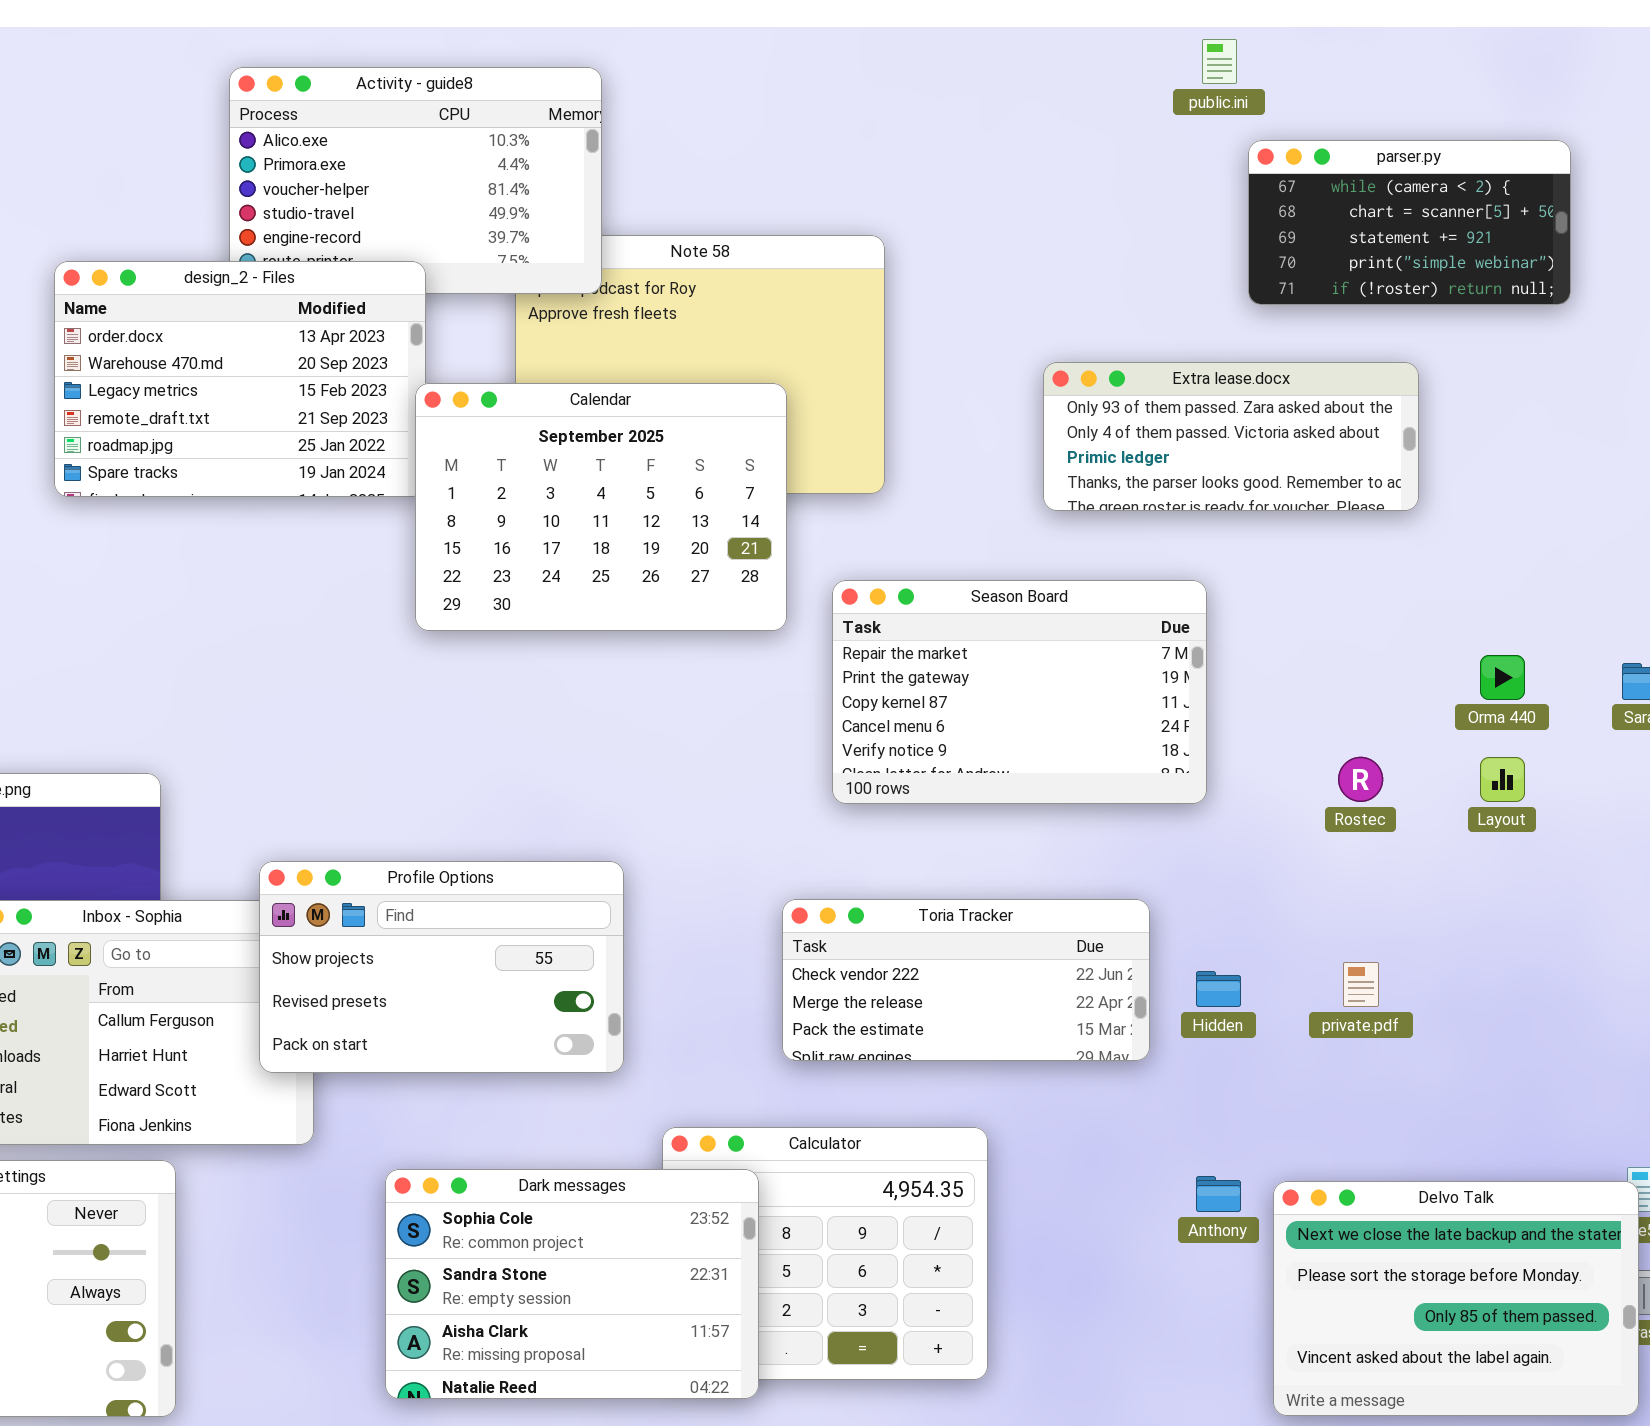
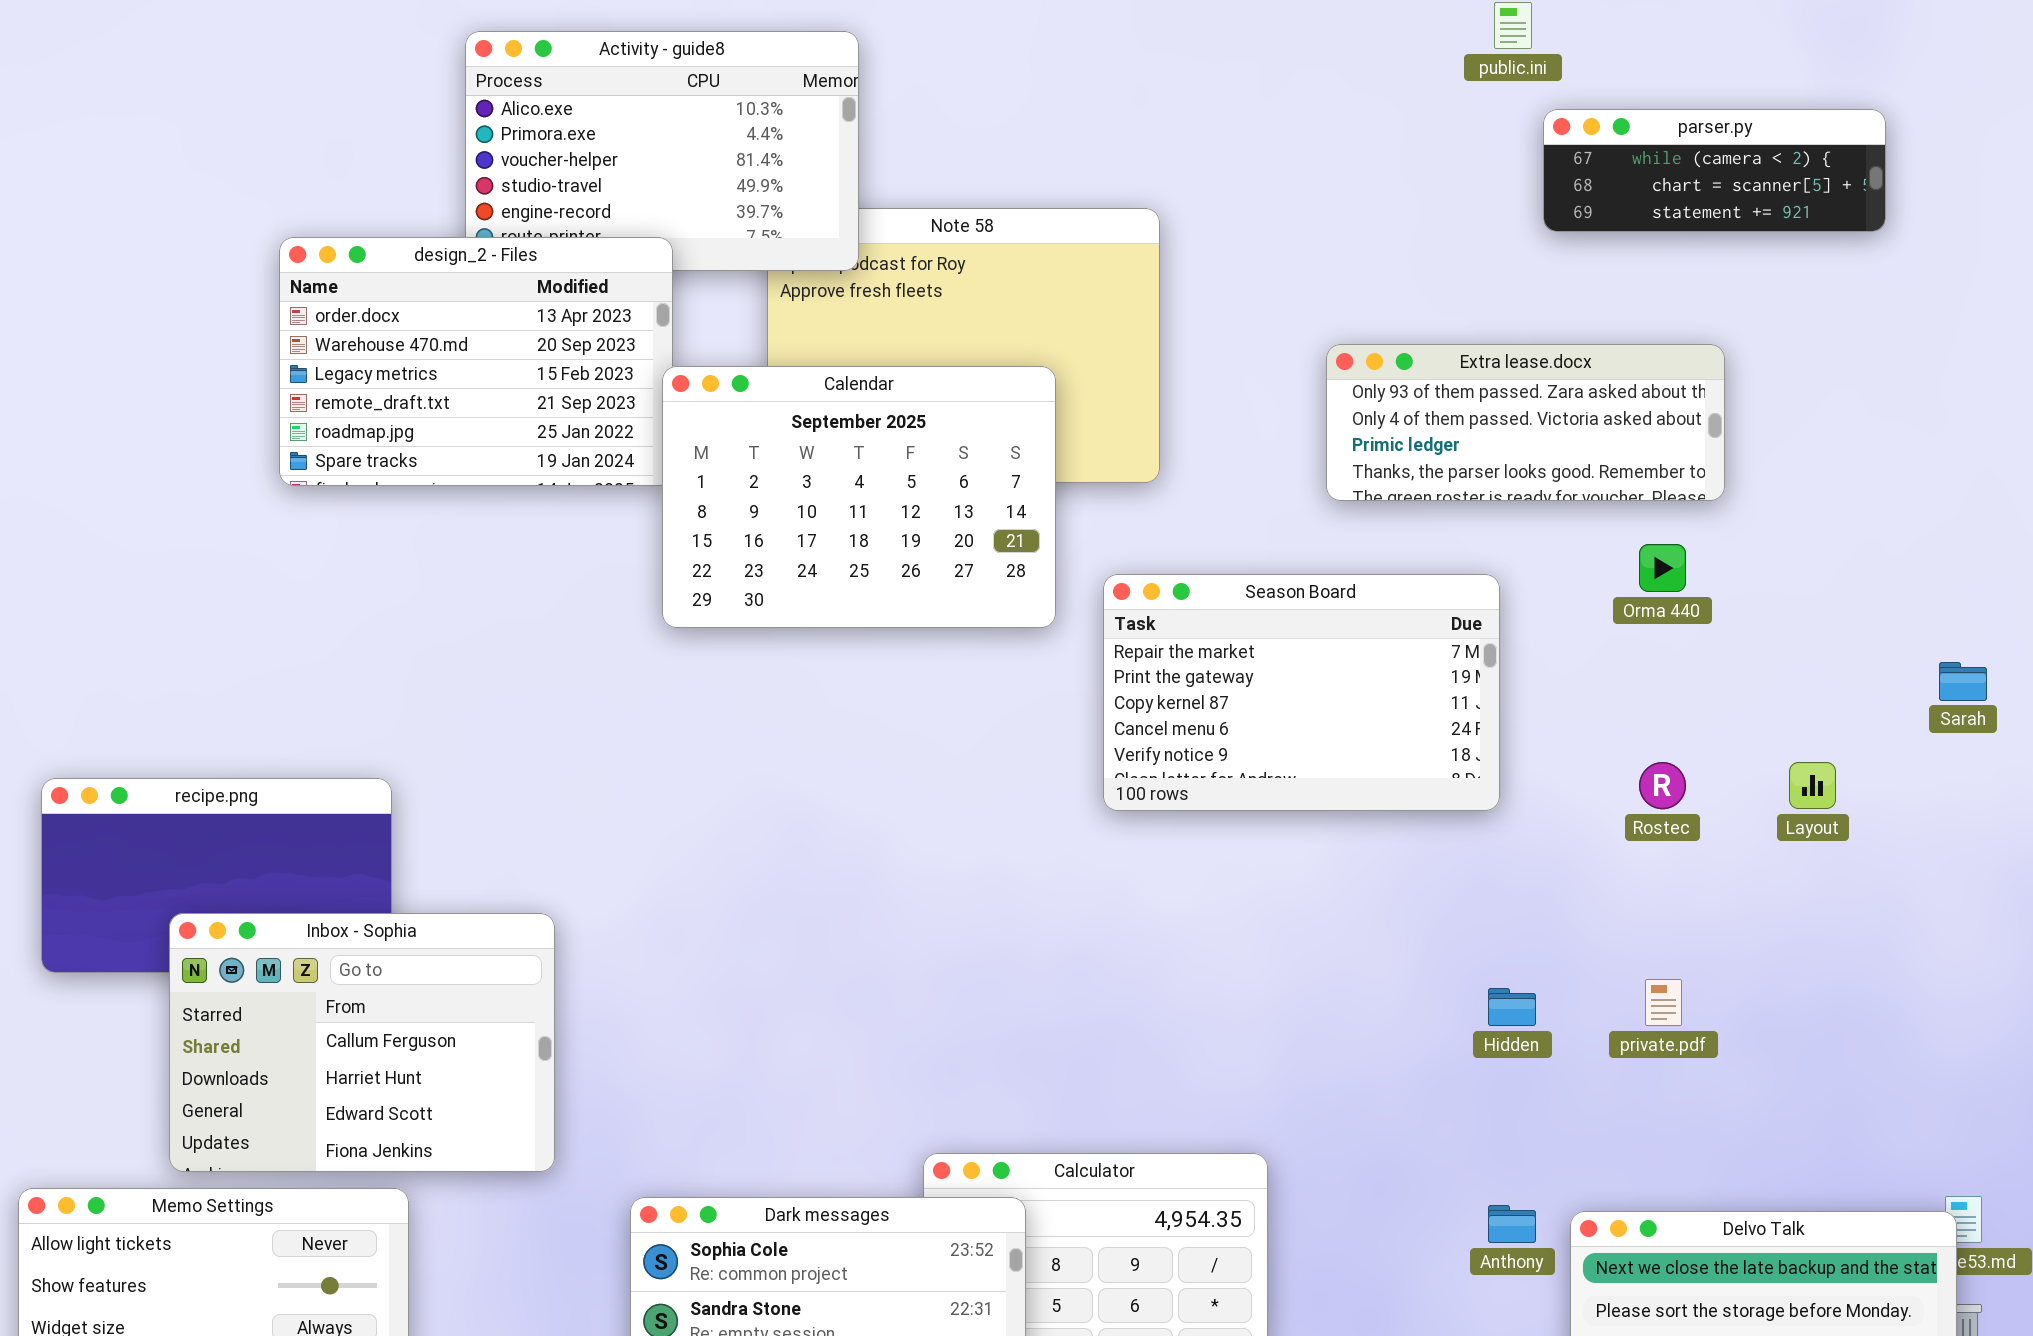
parser.py: [1248,140,1571,305] -> [1543,109,1886,232], resized
Orma 440: [1480,655,1525,700] -> [1639,544,1686,592], moved
Profile Options: [259,861,624,1073] -> none, closed
Toria Tracker: [782,899,1150,1061] -> none, closed

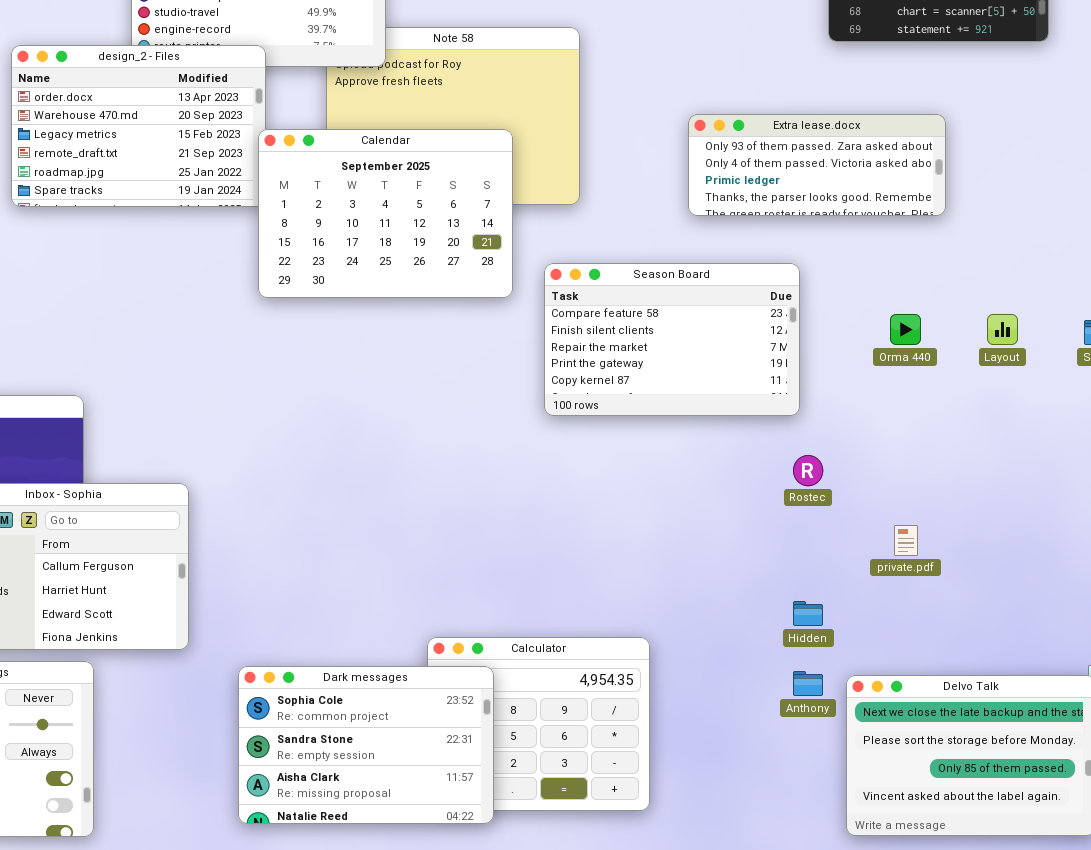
Orma 440: [1639,544,1686,592] -> [890,314,921,345], moved
Season Board: [1103,574,1500,811] -> [544,263,800,416], scrolled up 2 rows
Rostec: [1639,762,1686,809] -> [793,455,823,486], moved
Layout: [1789,762,1836,809] -> [987,314,1018,345], moved
Hidden: [1488,988,1536,1026] -> [793,601,823,626], moved

